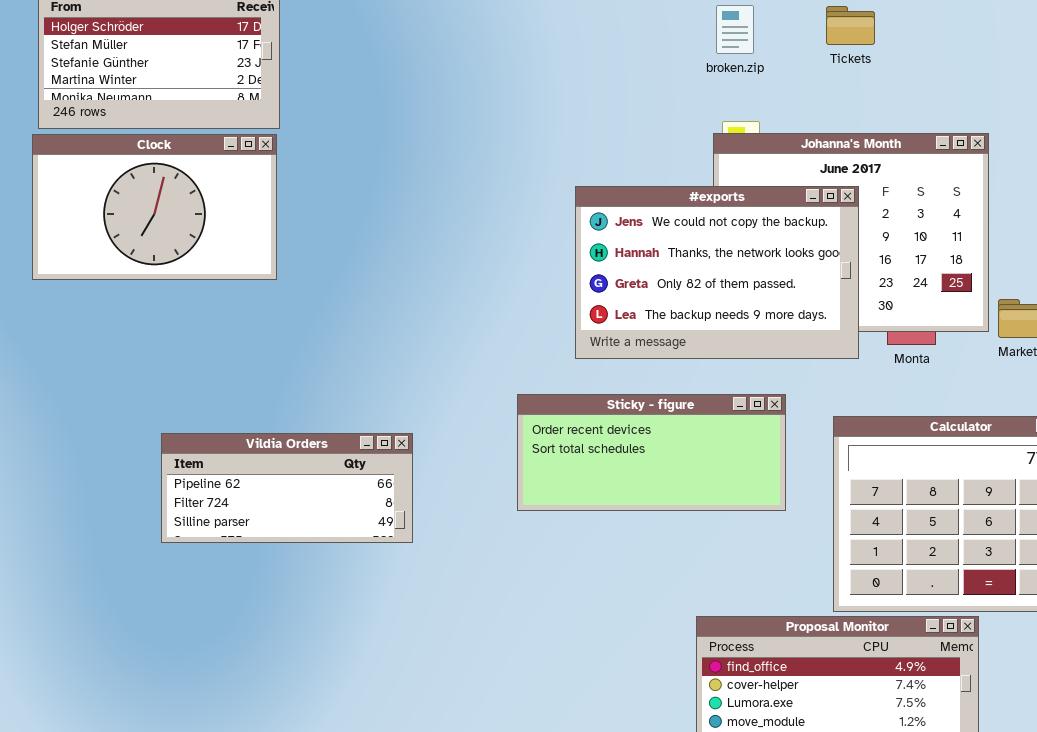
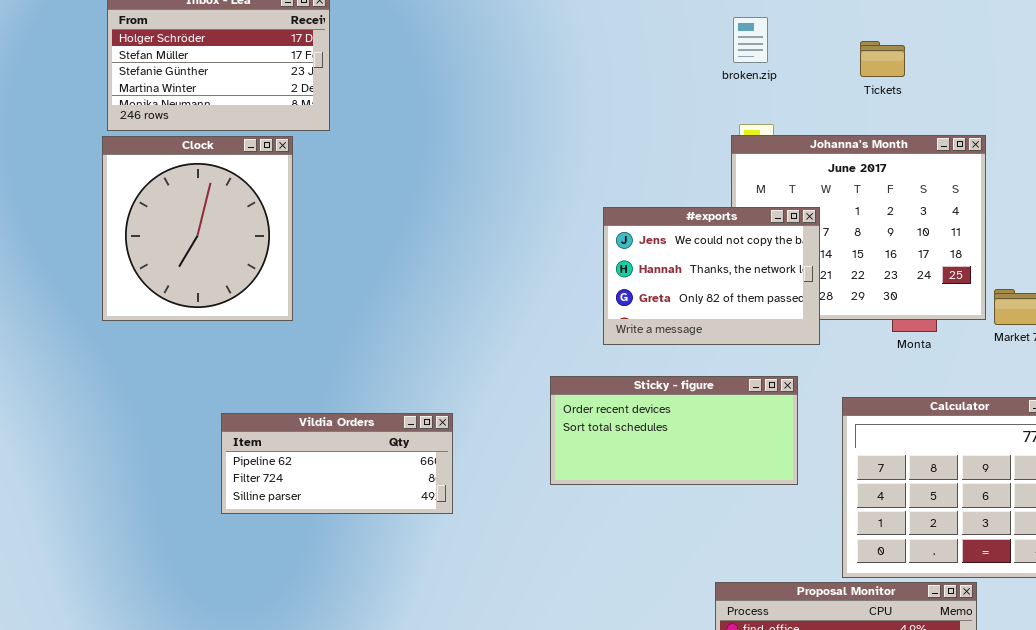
Tickets: [826,6,875,45] -> [860,41,905,77], moved
Clock: [32,134,277,280] -> [102,136,293,321], resized
#exports: [575,186,859,359] -> [603,207,820,345], resized

